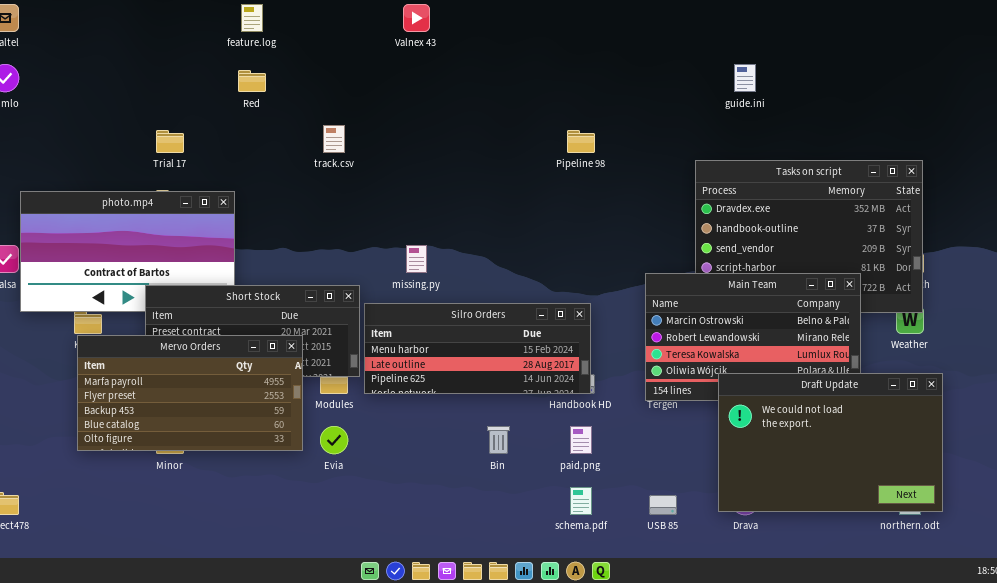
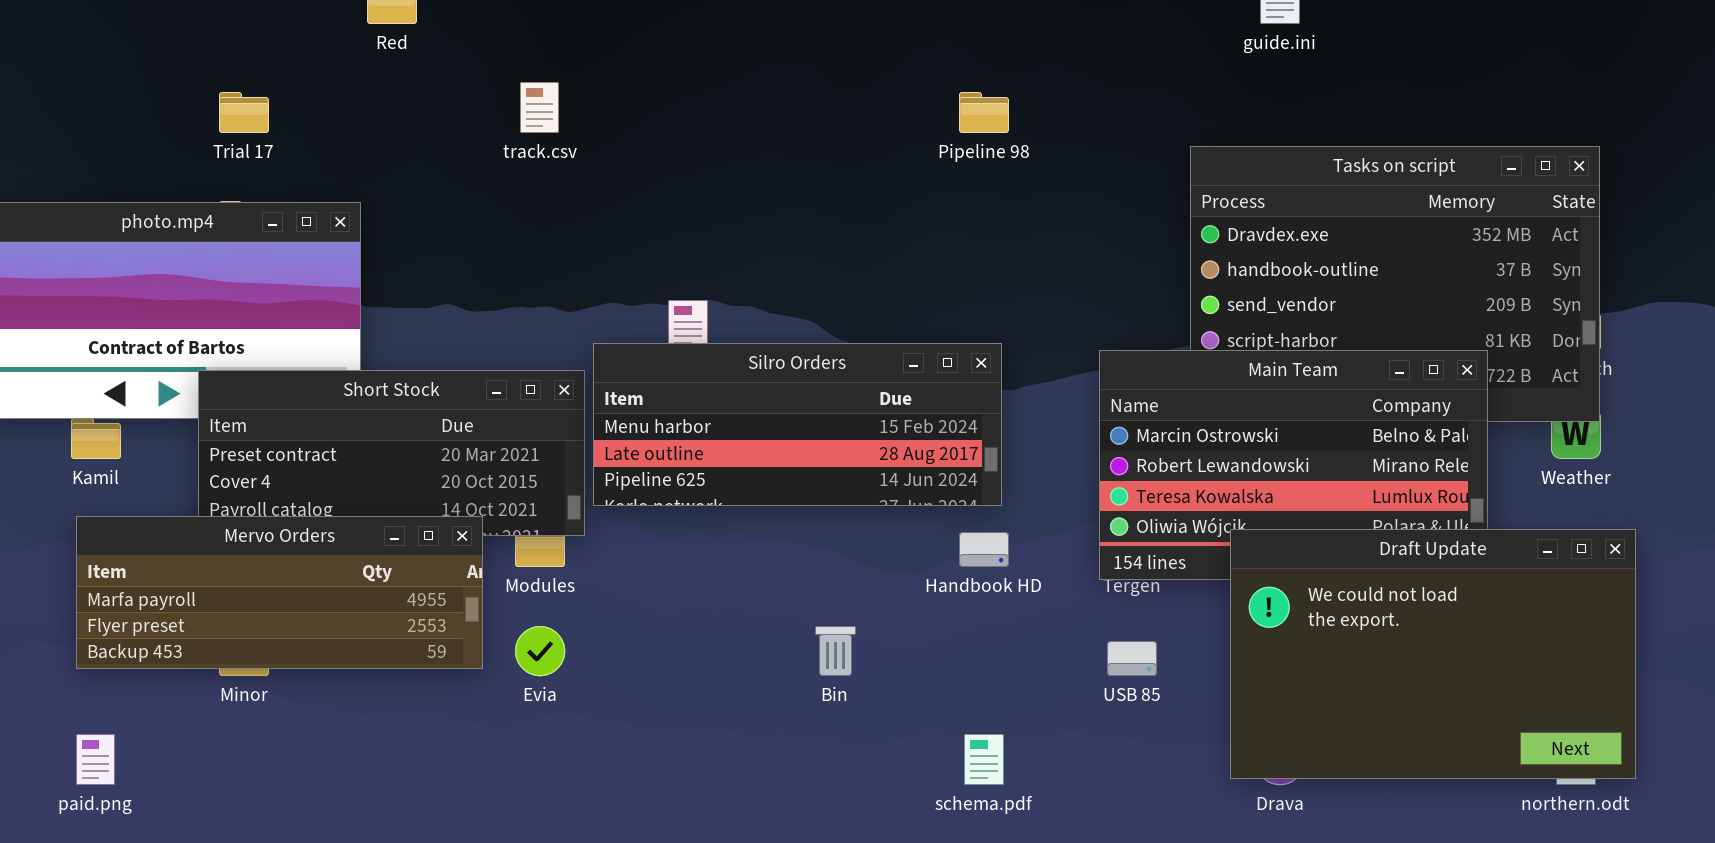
Silro Orders: [364,303,591,394] -> [593,343,1002,506], moved
Mervo Orders: [77,335,303,451] -> [76,516,483,669], resized
paid.png: [570,426,592,454] -> [76,734,115,785], moved
USB 85: [649,495,677,515] -> [1107,641,1157,676], moved

